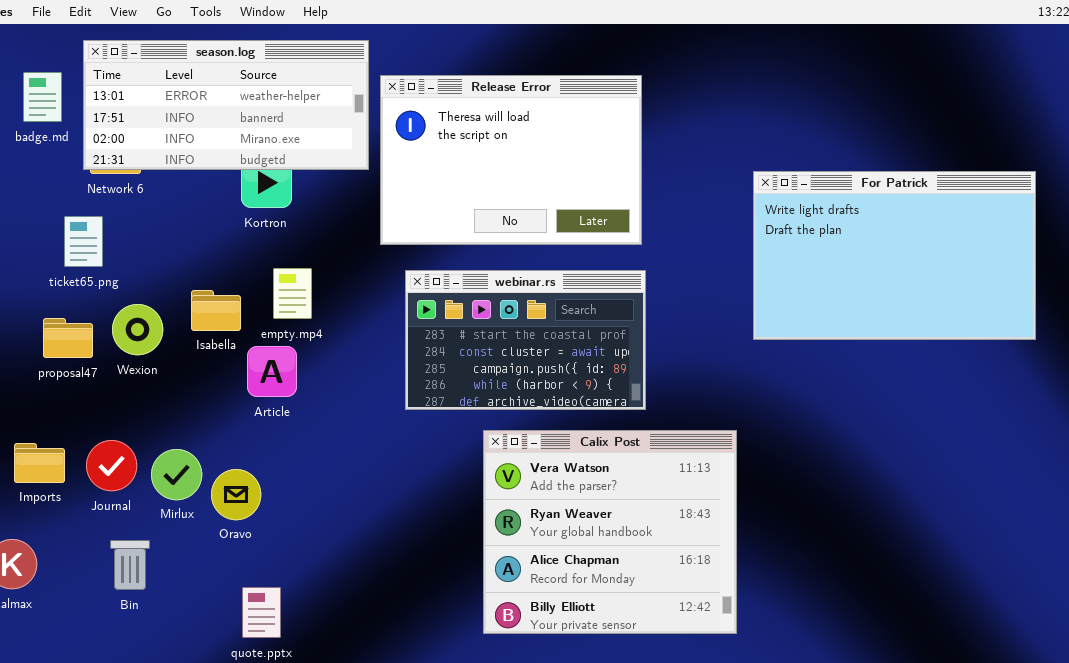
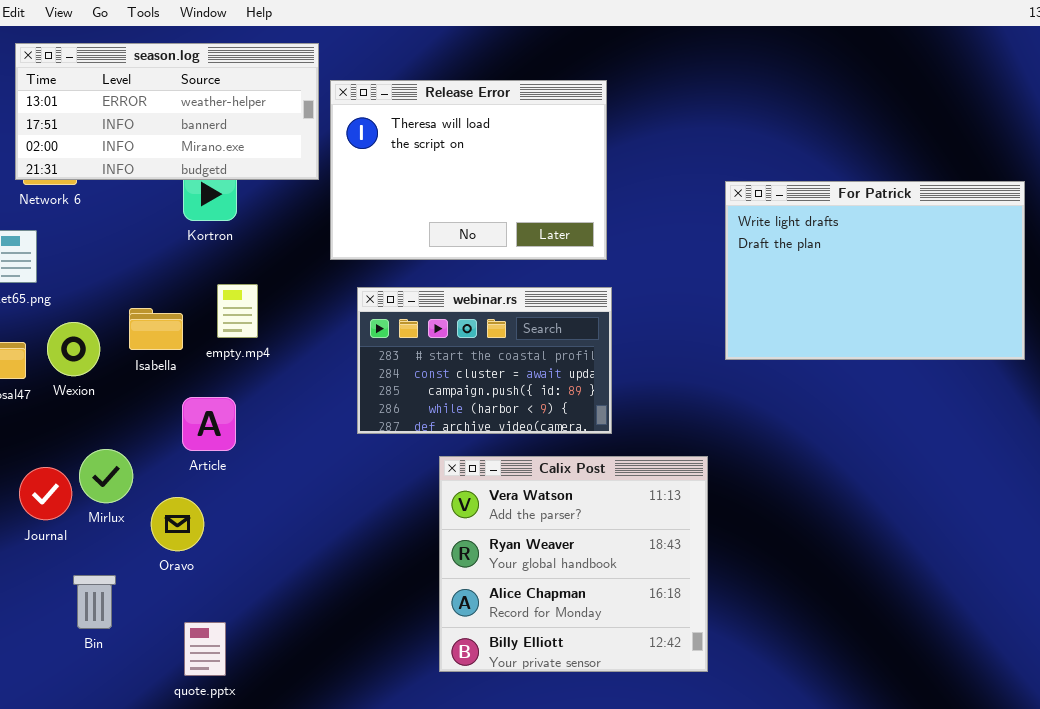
Article: [247,346,297,397] -> [182,397,236,451], moved
Mirlux: [151,449,202,500] -> [79,449,133,503], moved
Bin: [110,540,150,590] -> [73,575,116,629], moved

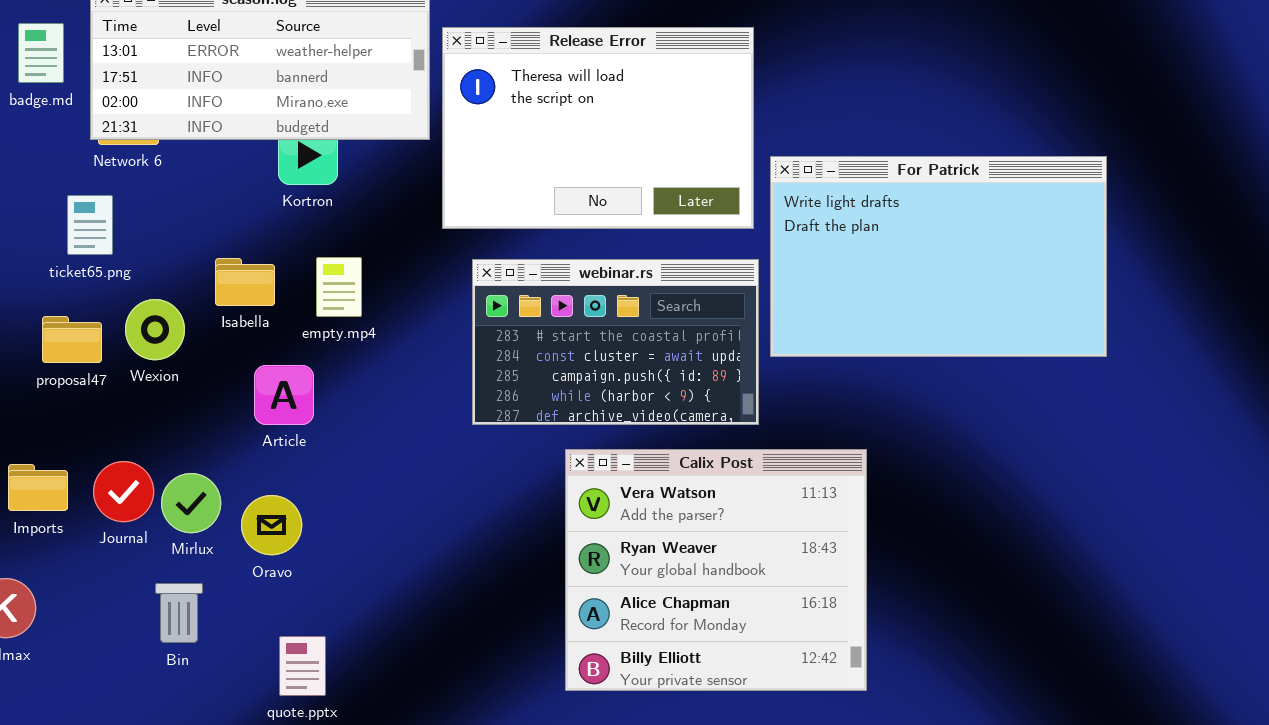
For Patrick: [725,181,1025,360] -> [770,156,1107,357], moved
Isabella: [129,308,183,350] -> [215,258,275,306], moved
Article: [182,397,236,451] -> [254,365,314,425], moved
Mirlux: [79,449,133,503] -> [161,473,221,533], moved

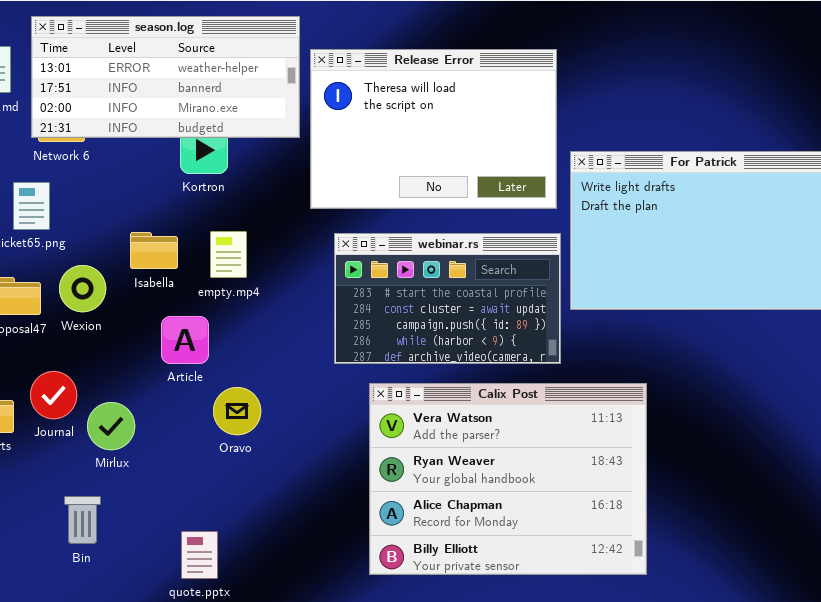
Calix Post: [565,449,867,691] -> [369,383,647,575], resized
Journal: [93,461,154,522] -> [30,371,77,419], moved
Oravo: [241,495,302,555] -> [213,387,261,435], moved
Bin: [155,583,203,643] -> [64,496,101,544], moved

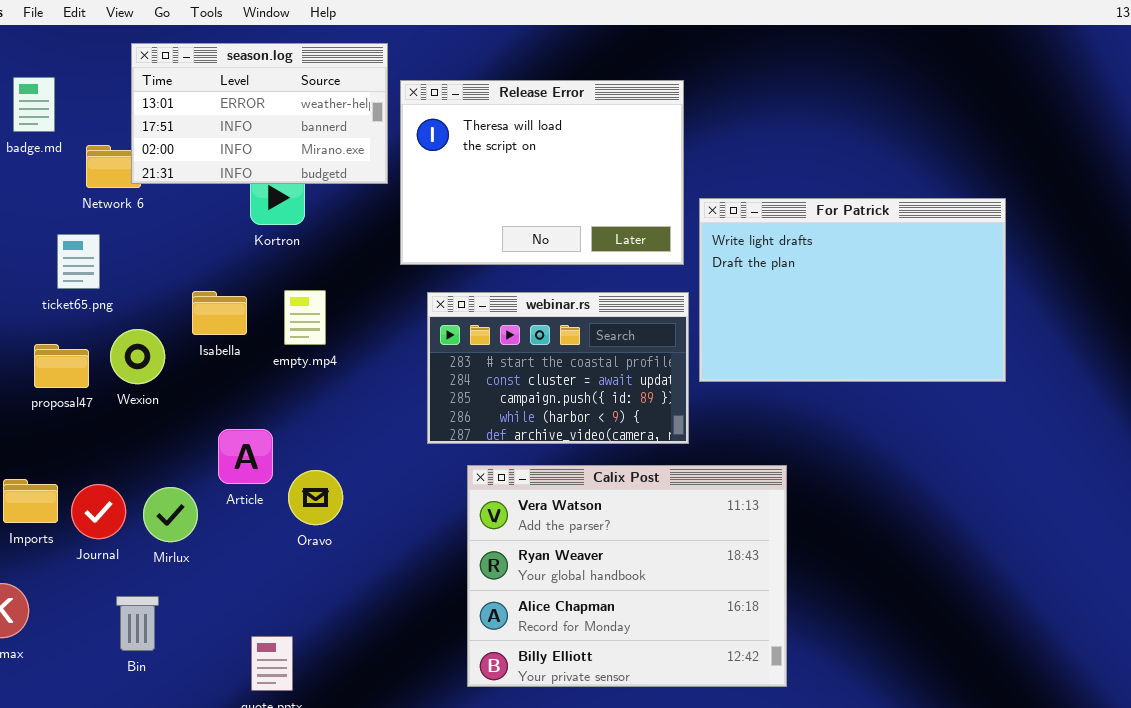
season.log: [31,16,300,138] -> [131,43,388,184], resized
Article: [161,316,209,364] -> [218,429,273,484], moved
Journal: [30,371,77,419] -> [71,484,126,539], moved

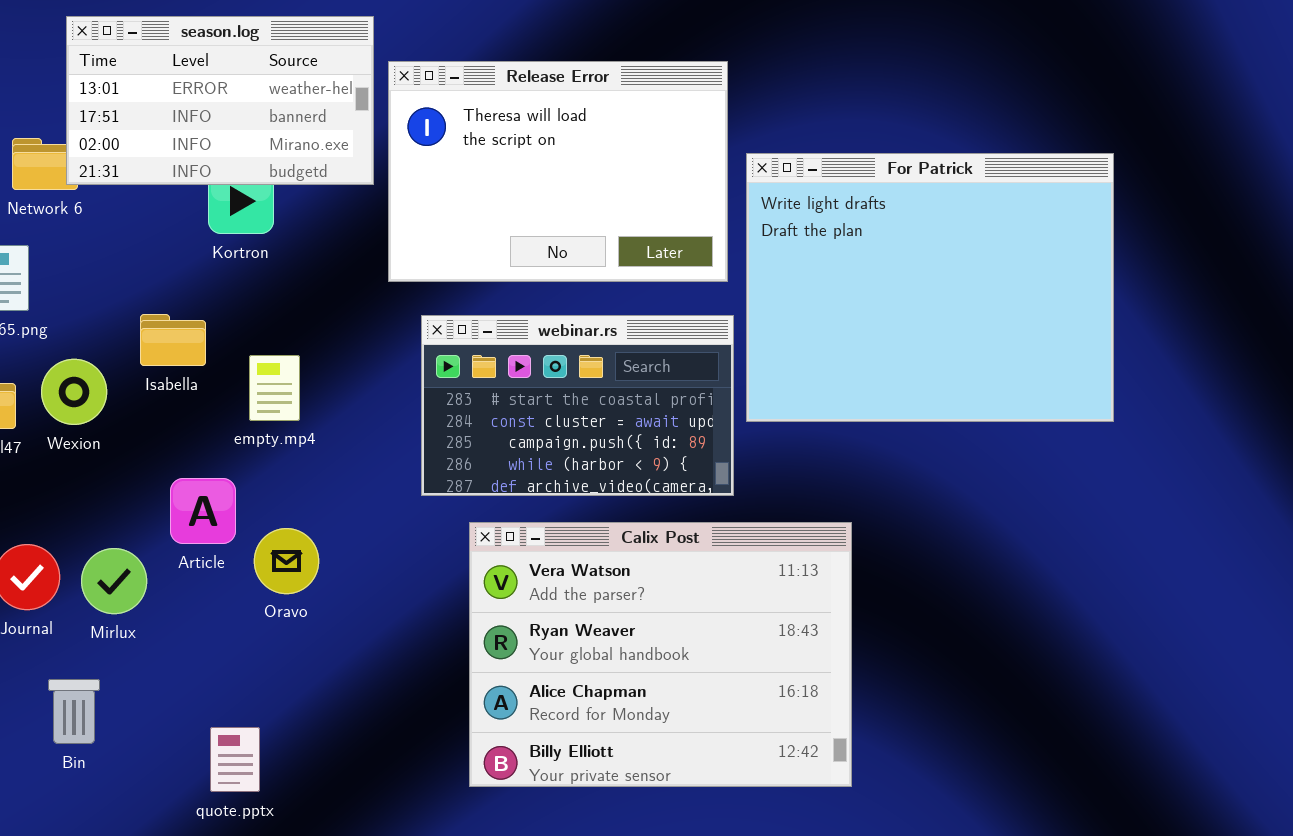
For Patrick: [699,198,1006,382] -> [746,153,1114,422], resized
empty.mp4: [284,290,326,345] -> [249,355,300,421], moved

